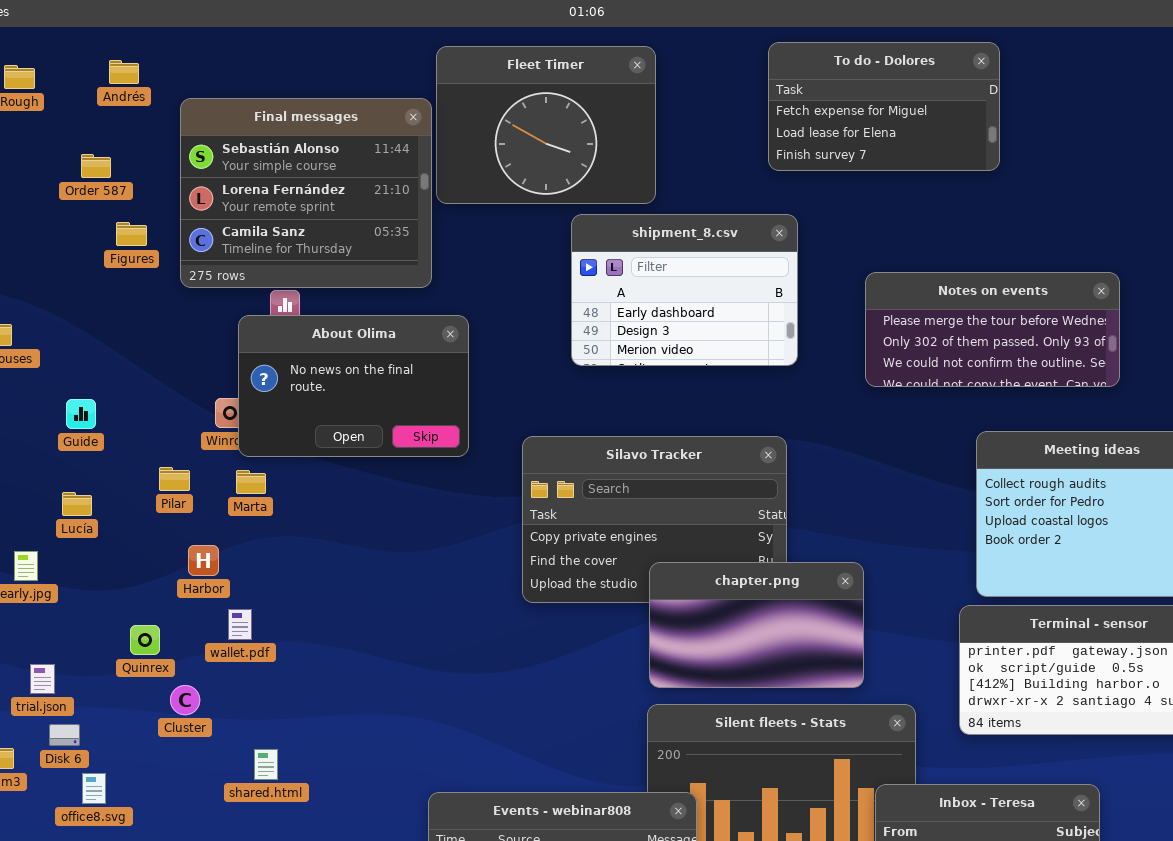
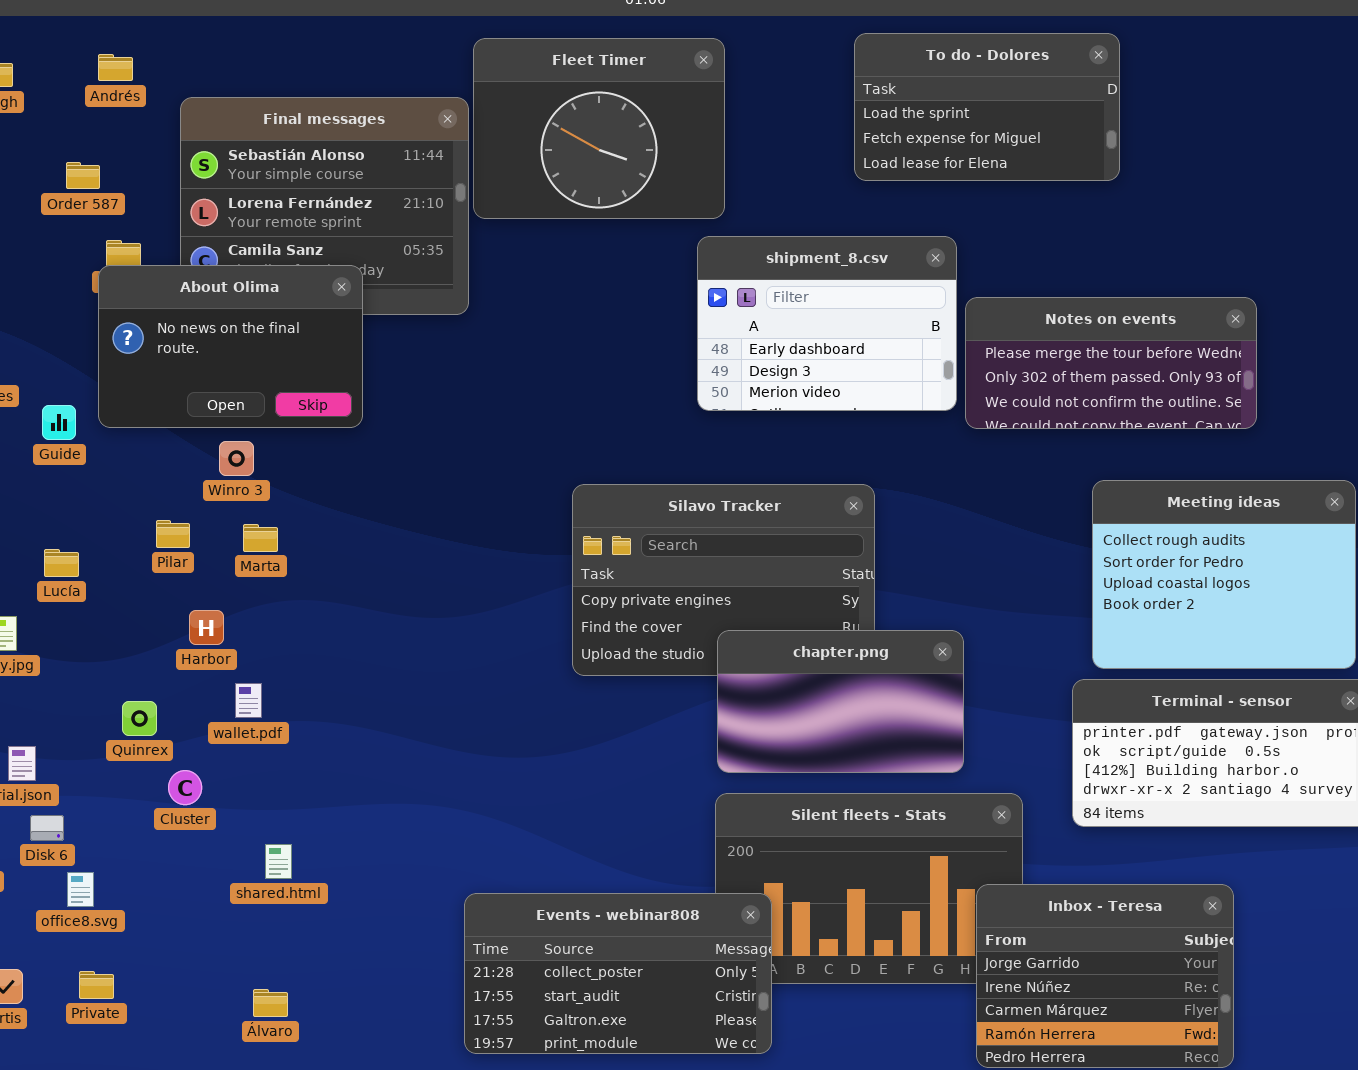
To do - Dolores: [768,42,1000,171] -> [854,33,1120,181], scrolled up 1 row
shipment_8.csv: [571,214,798,366] -> [697,236,957,411], moved
About Olima: [238,315,469,457] -> [98,265,363,428], moved
Guide: [66,399,96,429] -> [42,405,76,440], moved

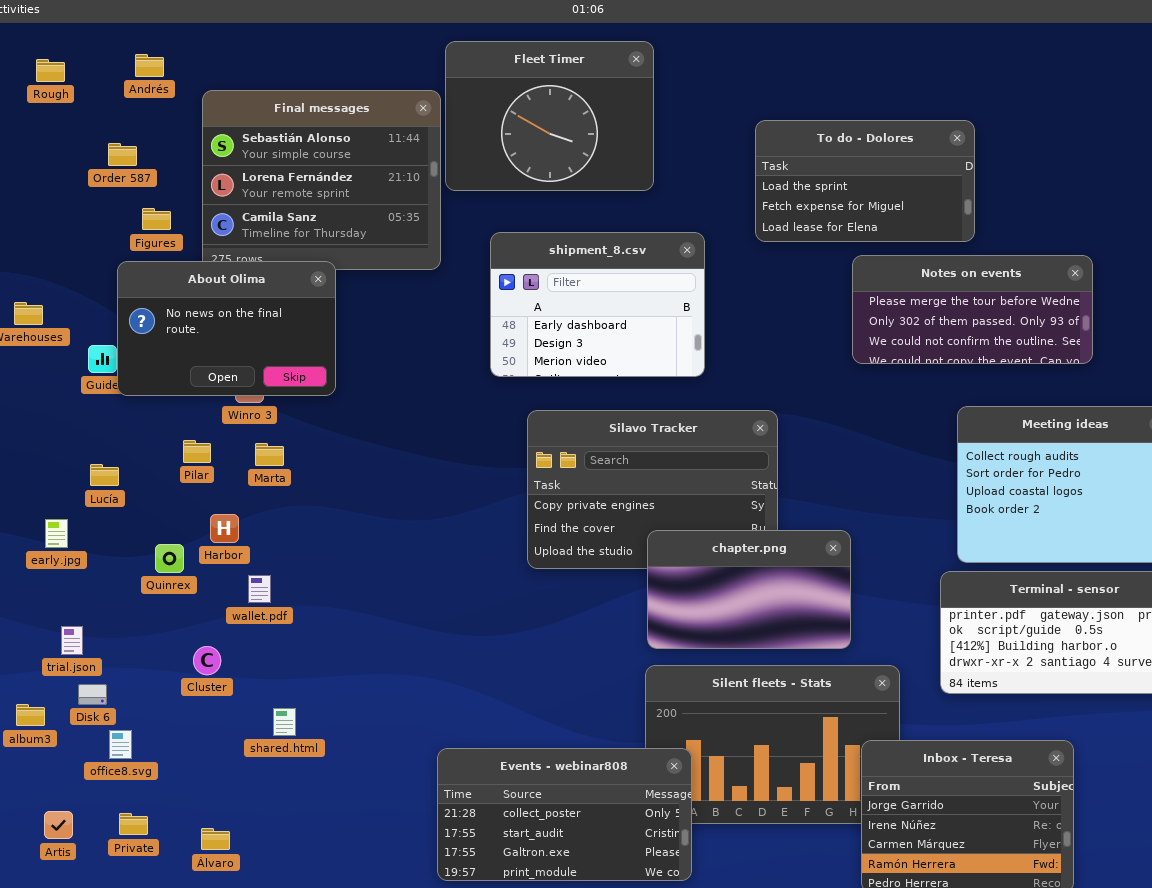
To do - Dolores: [854,33,1120,181] -> [755,120,975,242], moved
shipment_8.csv: [697,236,957,411] -> [490,232,705,377], moved
About Olima: [98,265,363,428] -> [117,261,336,396], moved
Quinrex: [122,701,157,736] -> [155,544,184,573], moved
Álvaro: [253,989,288,1017] -> [201,828,230,850], moved

